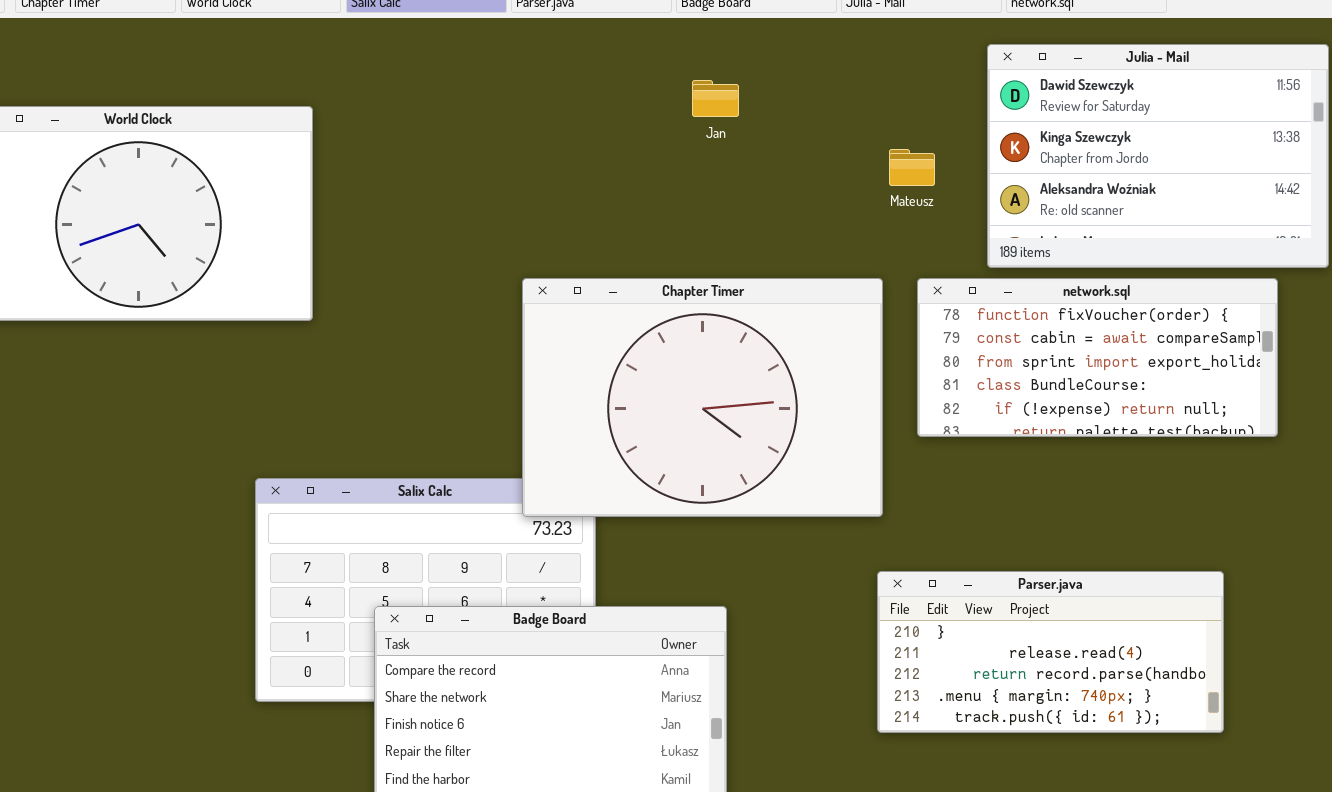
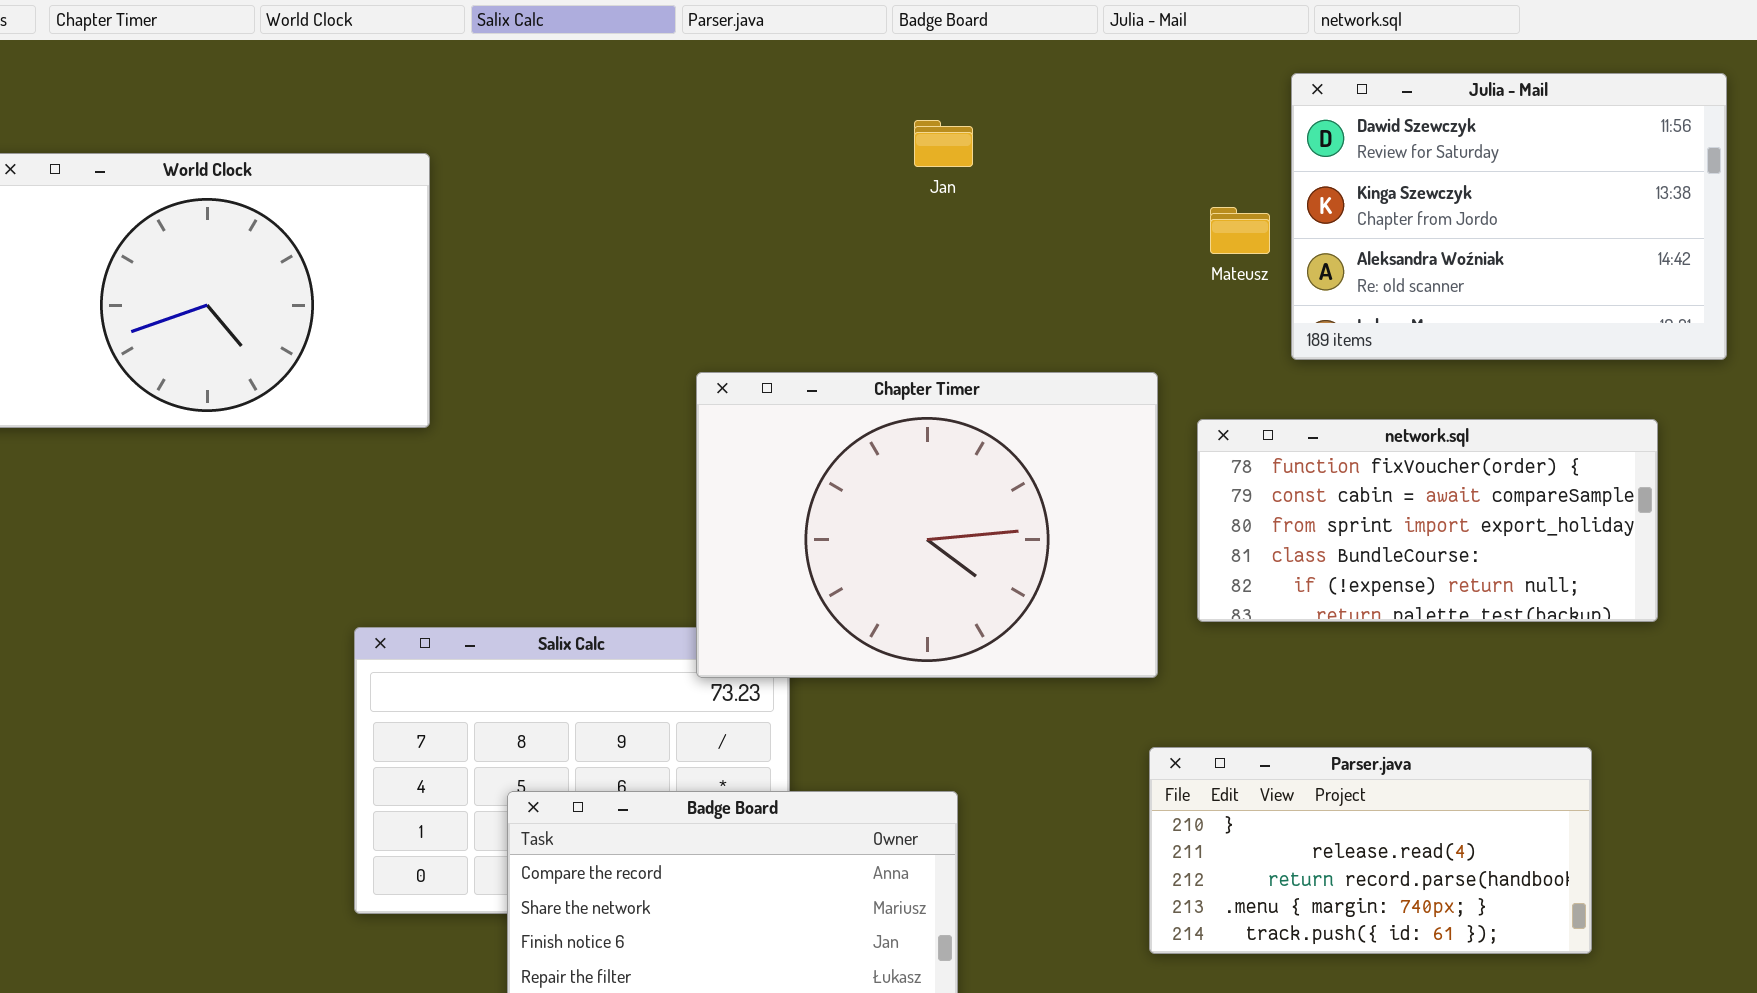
Mateusz: [889,149,935,186] -> [1210,207,1270,254], moved
network.sql: [917,278,1278,437] -> [1197,419,1658,622], moved

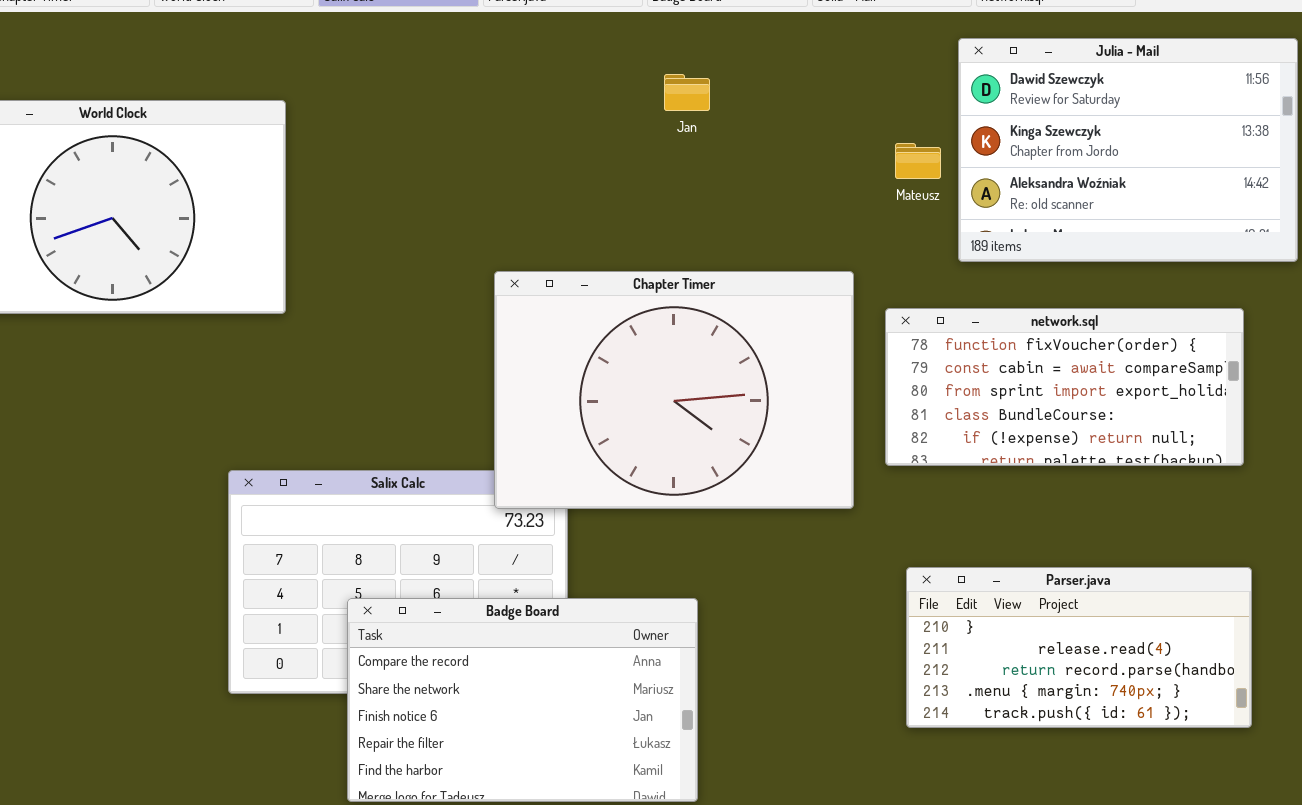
Parser.java: [1149,747,1592,954] -> [906,567,1252,728], moved

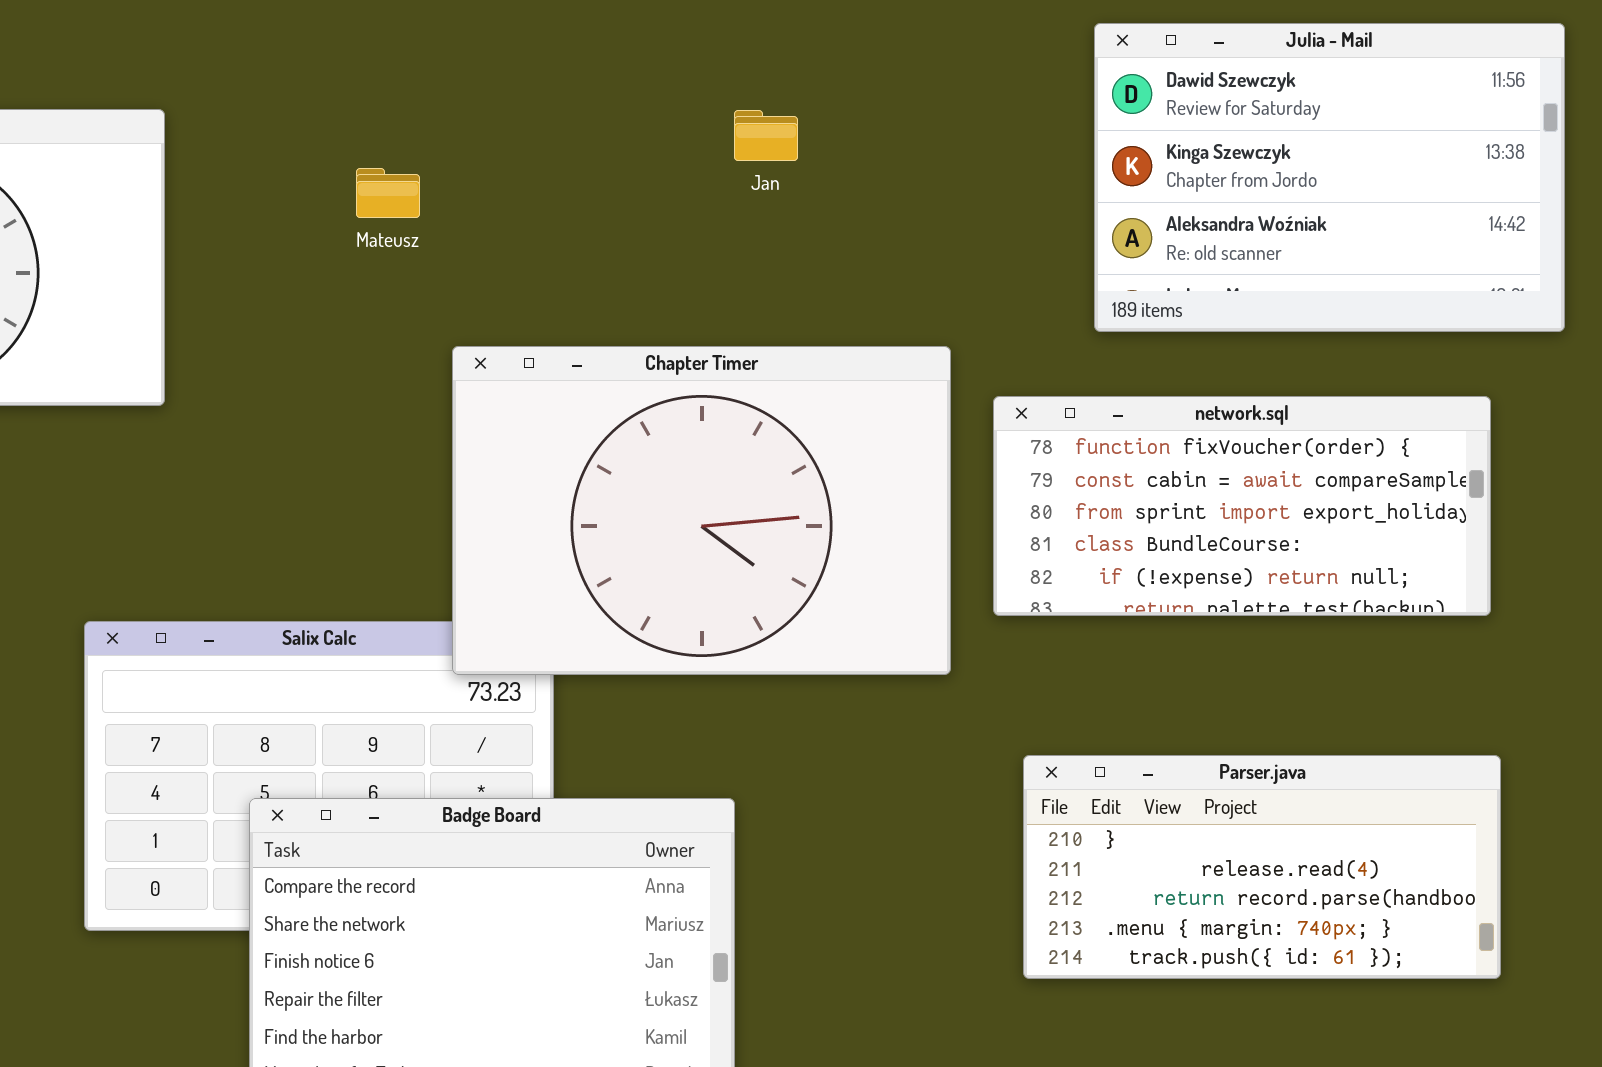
Jan: [664,74,710,111] -> [734,110,798,161], moved
Mateusz: [895,143,941,179] -> [356,168,420,218], moved

